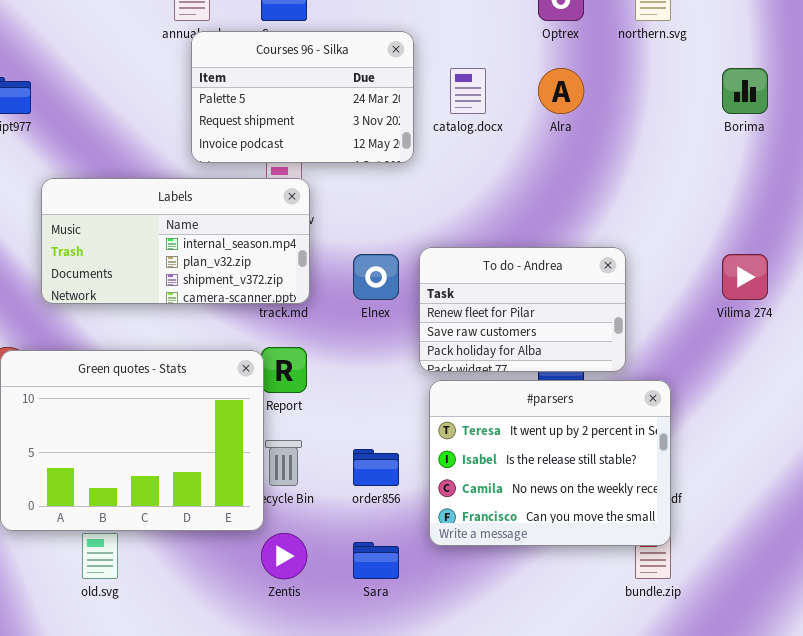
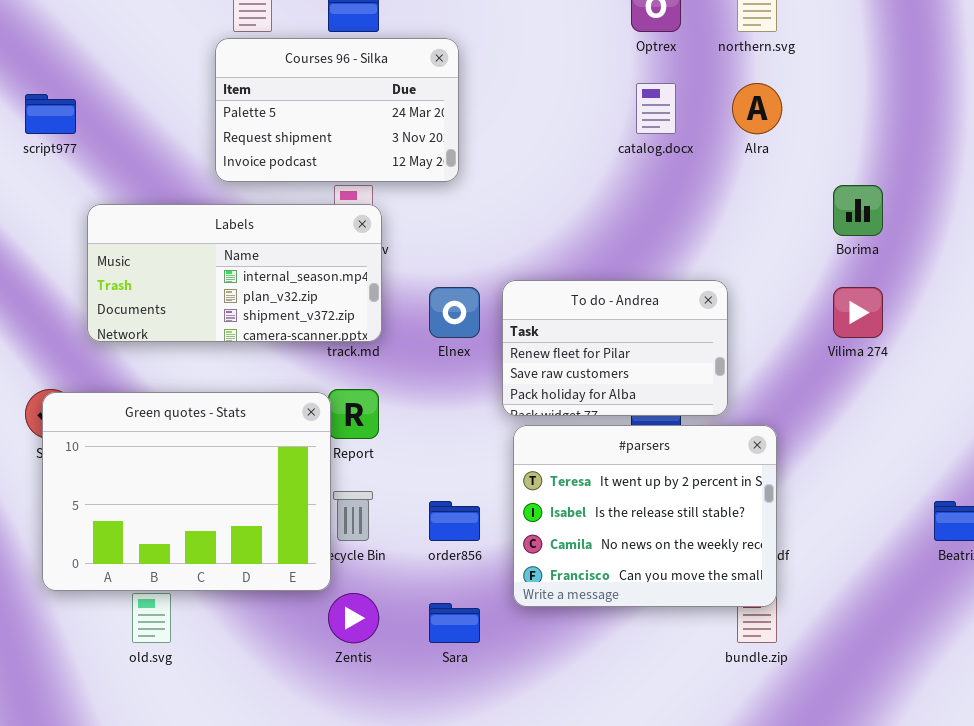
Courses 96 - Silka: [191,31,414,163] -> [215,38,459,182], moved
catalog.docx: [450,68,486,114] -> [636,83,676,134], moved
Alra: [538,68,584,114] -> [732,83,782,134], moved
Borima: [722,68,768,114] -> [833,185,883,236], moved

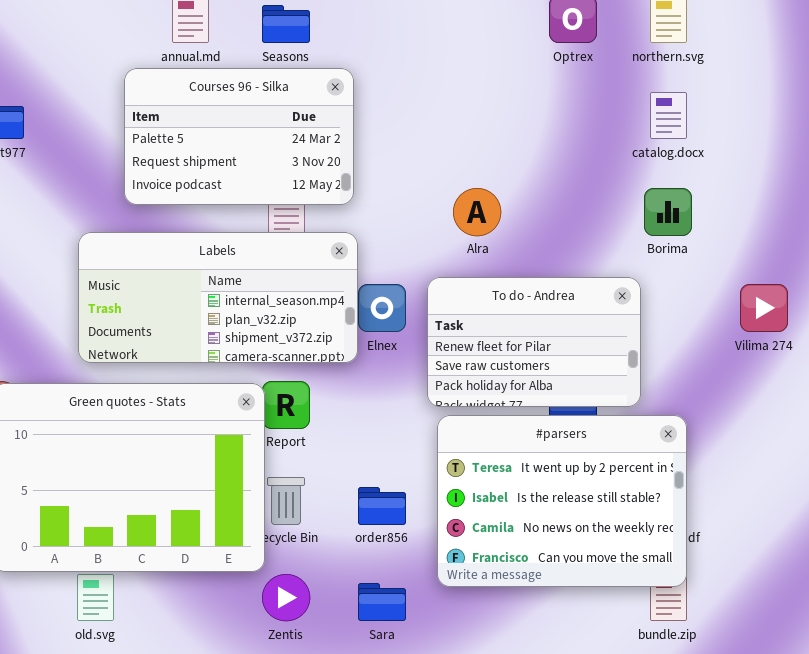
Courses 96 - Silka: [215,38,459,182] -> [124,68,354,205], moved
catalog.docx: [636,83,676,134] -> [650,92,687,139], moved
Alra: [732,83,782,134] -> [453,188,501,236], moved
Borima: [833,185,883,236] -> [644,188,692,236], moved
Labels: [87,204,382,342] -> [78,232,358,363], moved

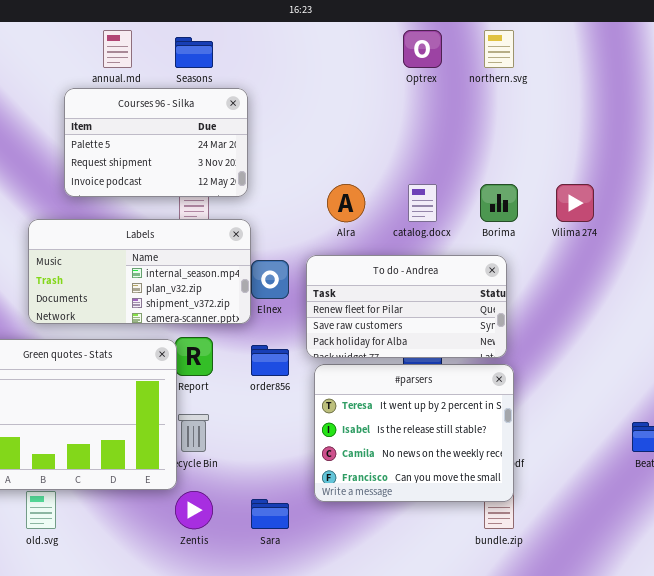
catalog.docx: [650,92,687,139] -> [408,184,437,222], moved
To do - Andrea: [427,277,641,407] -> [306,255,507,358], resized
Vilima 274: [740,284,788,332] -> [556,184,594,222], moved
order856: [358,487,406,525] -> [251,345,289,376], moved

